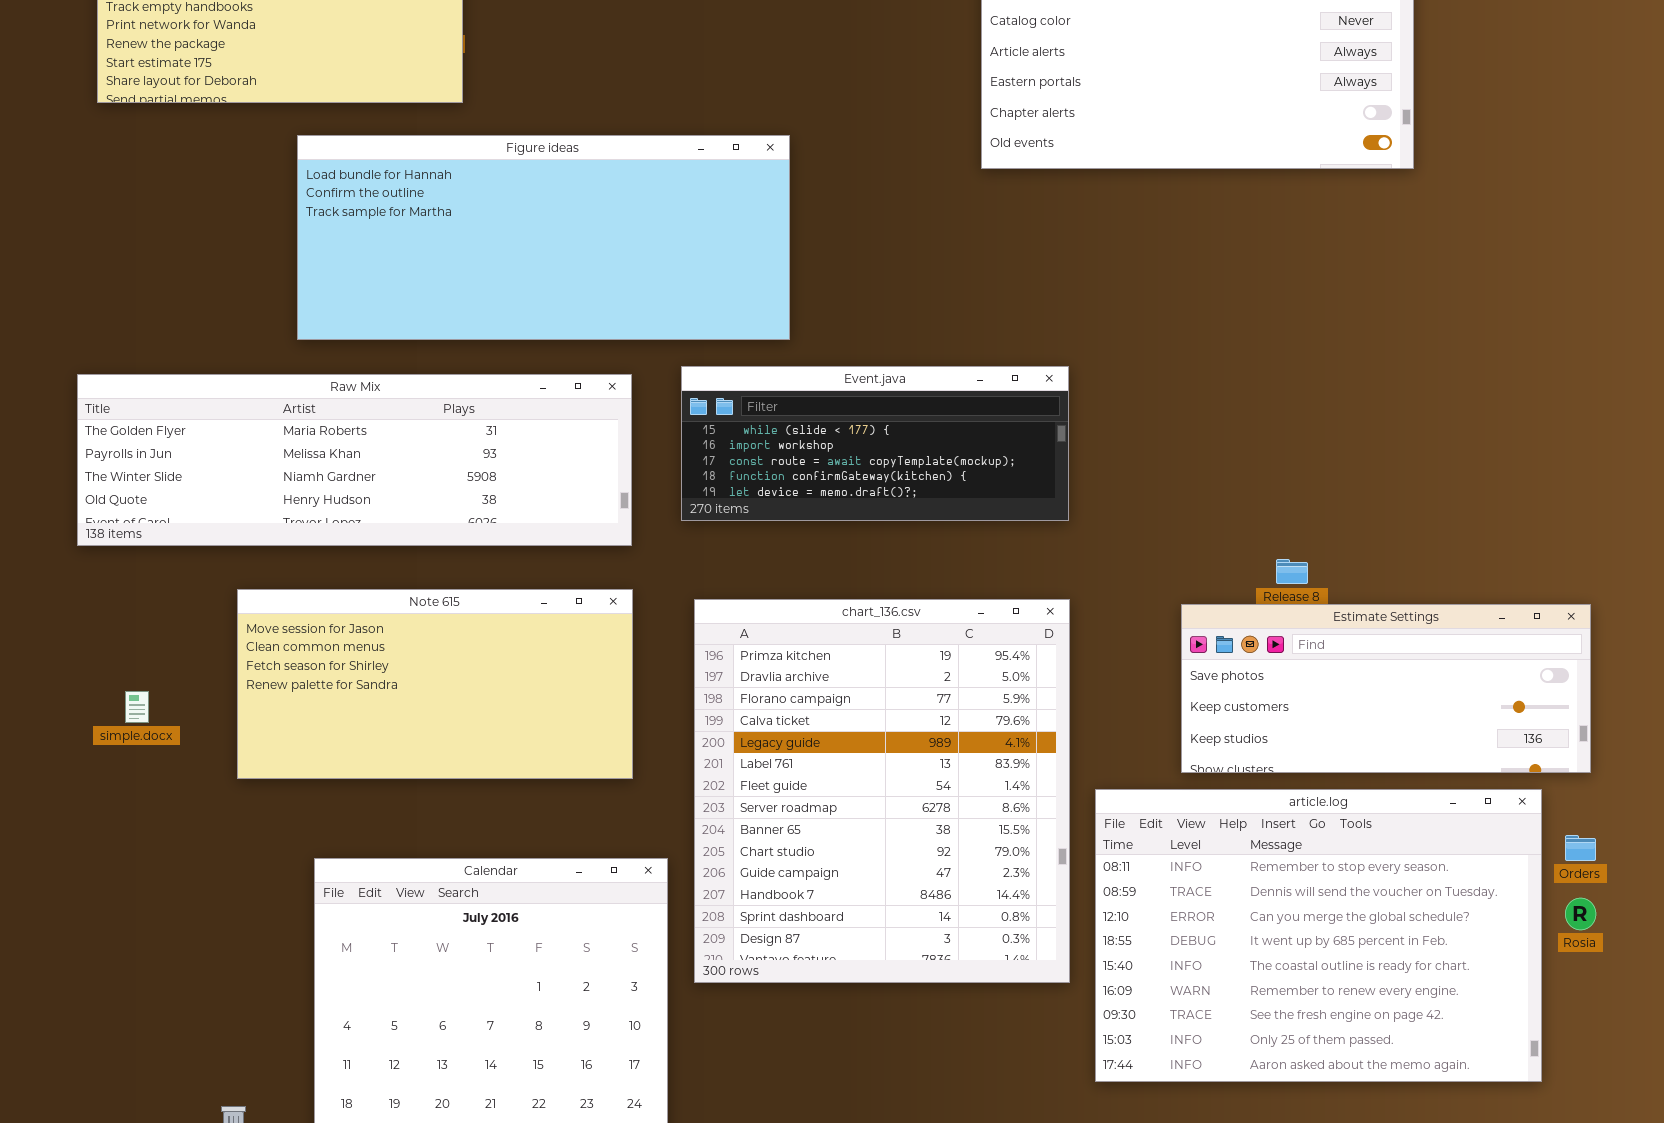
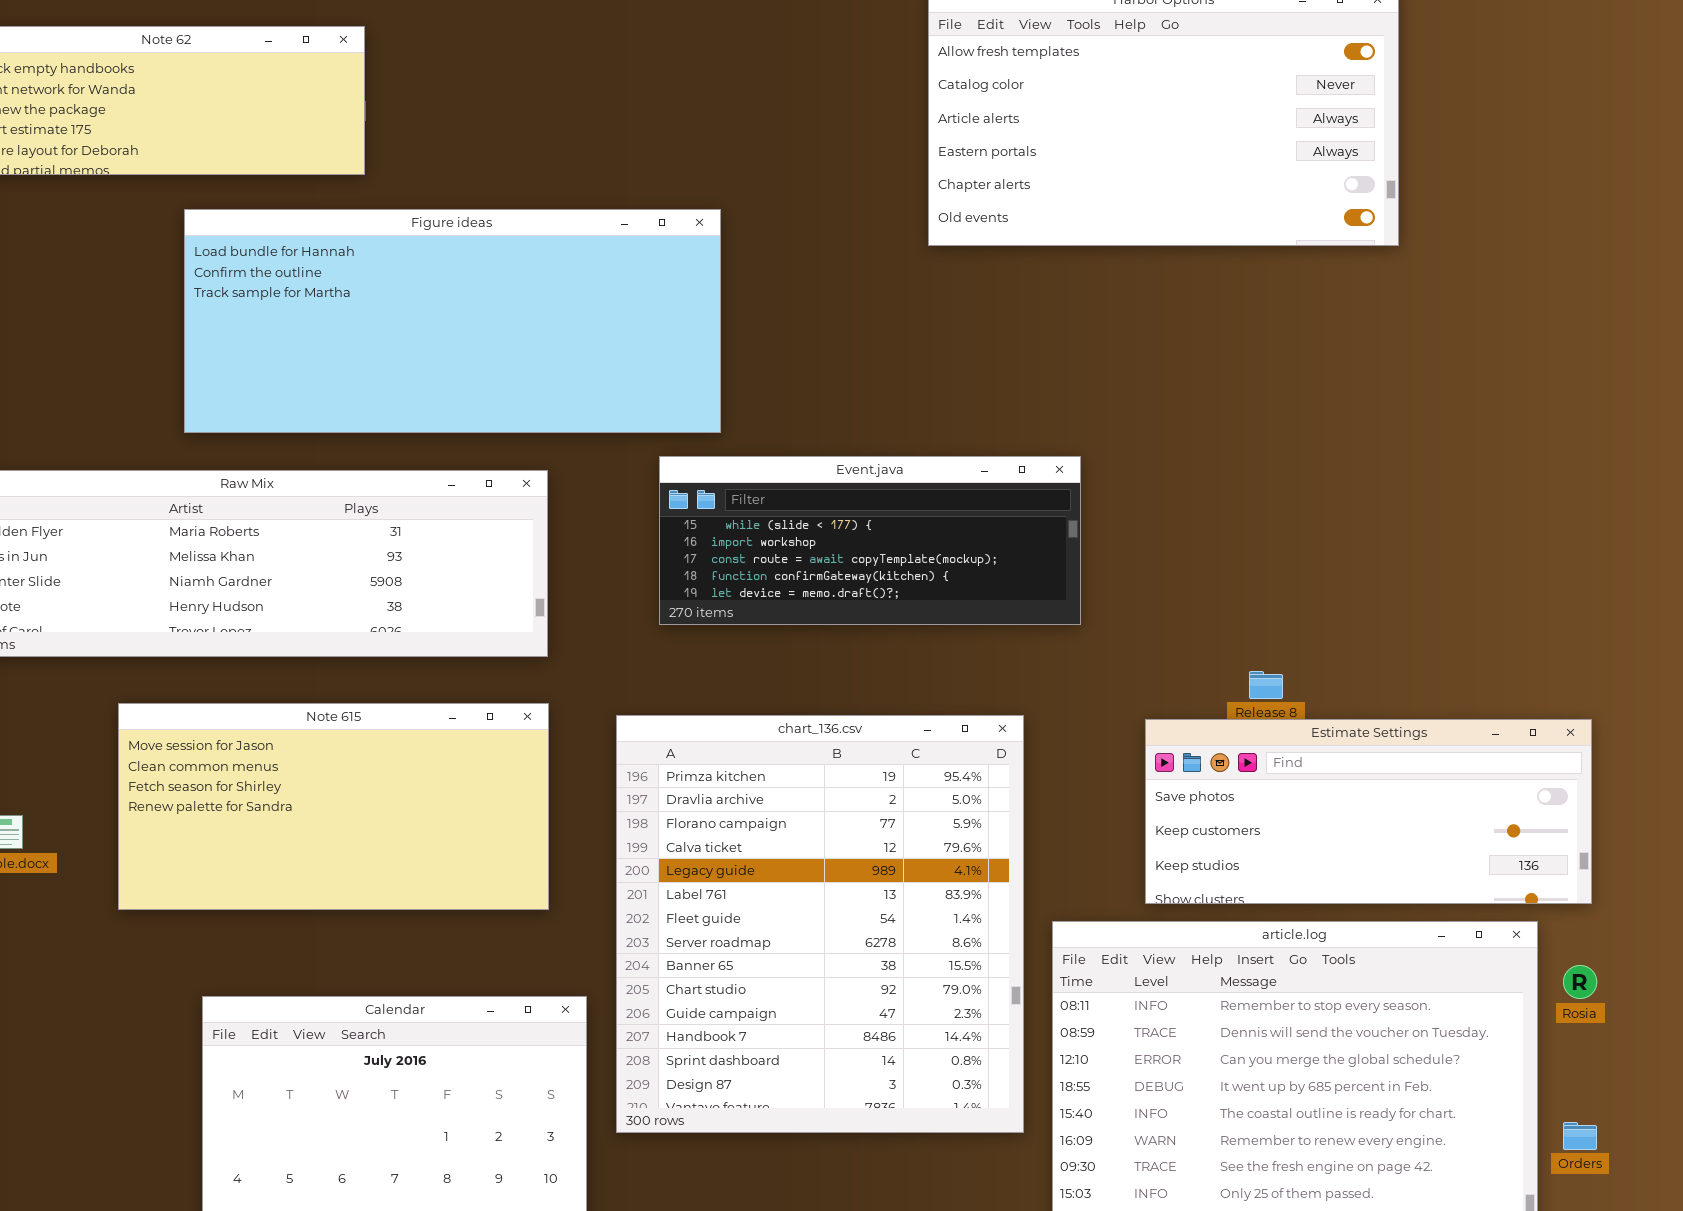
Event.java: [681,366,1069,521] -> [659,456,1081,625], moved
Orders: [1565,835,1596,861] -> [1563,1122,1597,1150], moved
Rosia: [1565,898,1596,930] -> [1563,965,1597,999], moved

